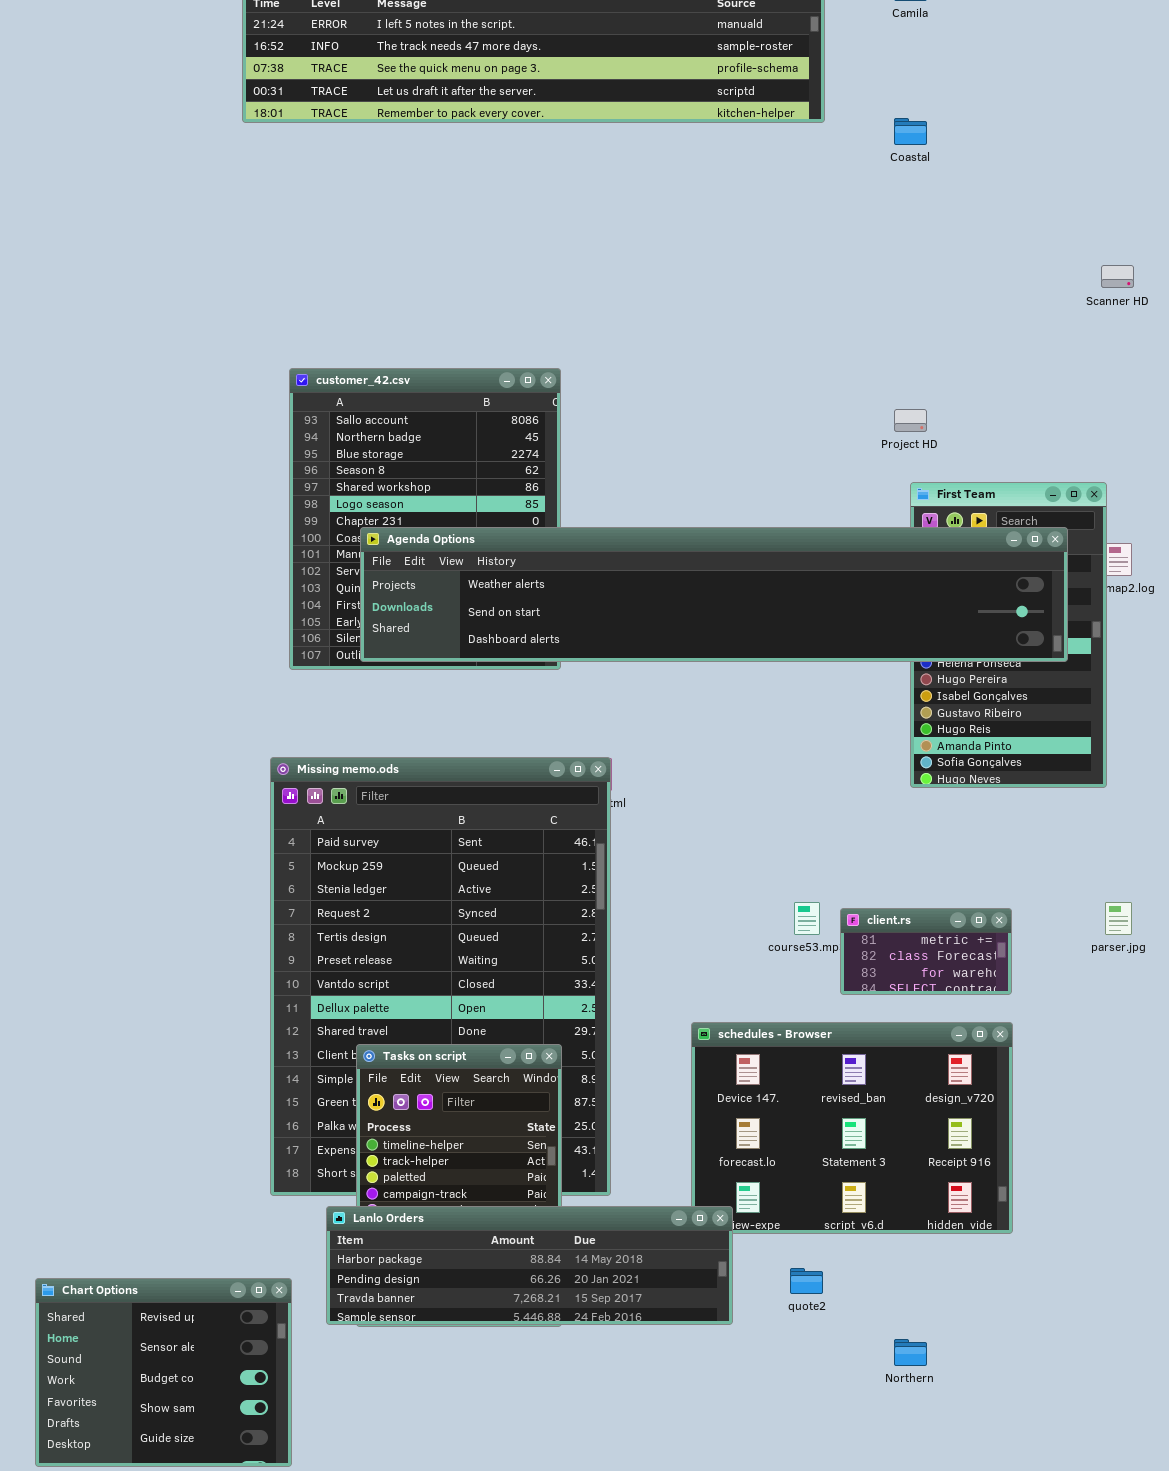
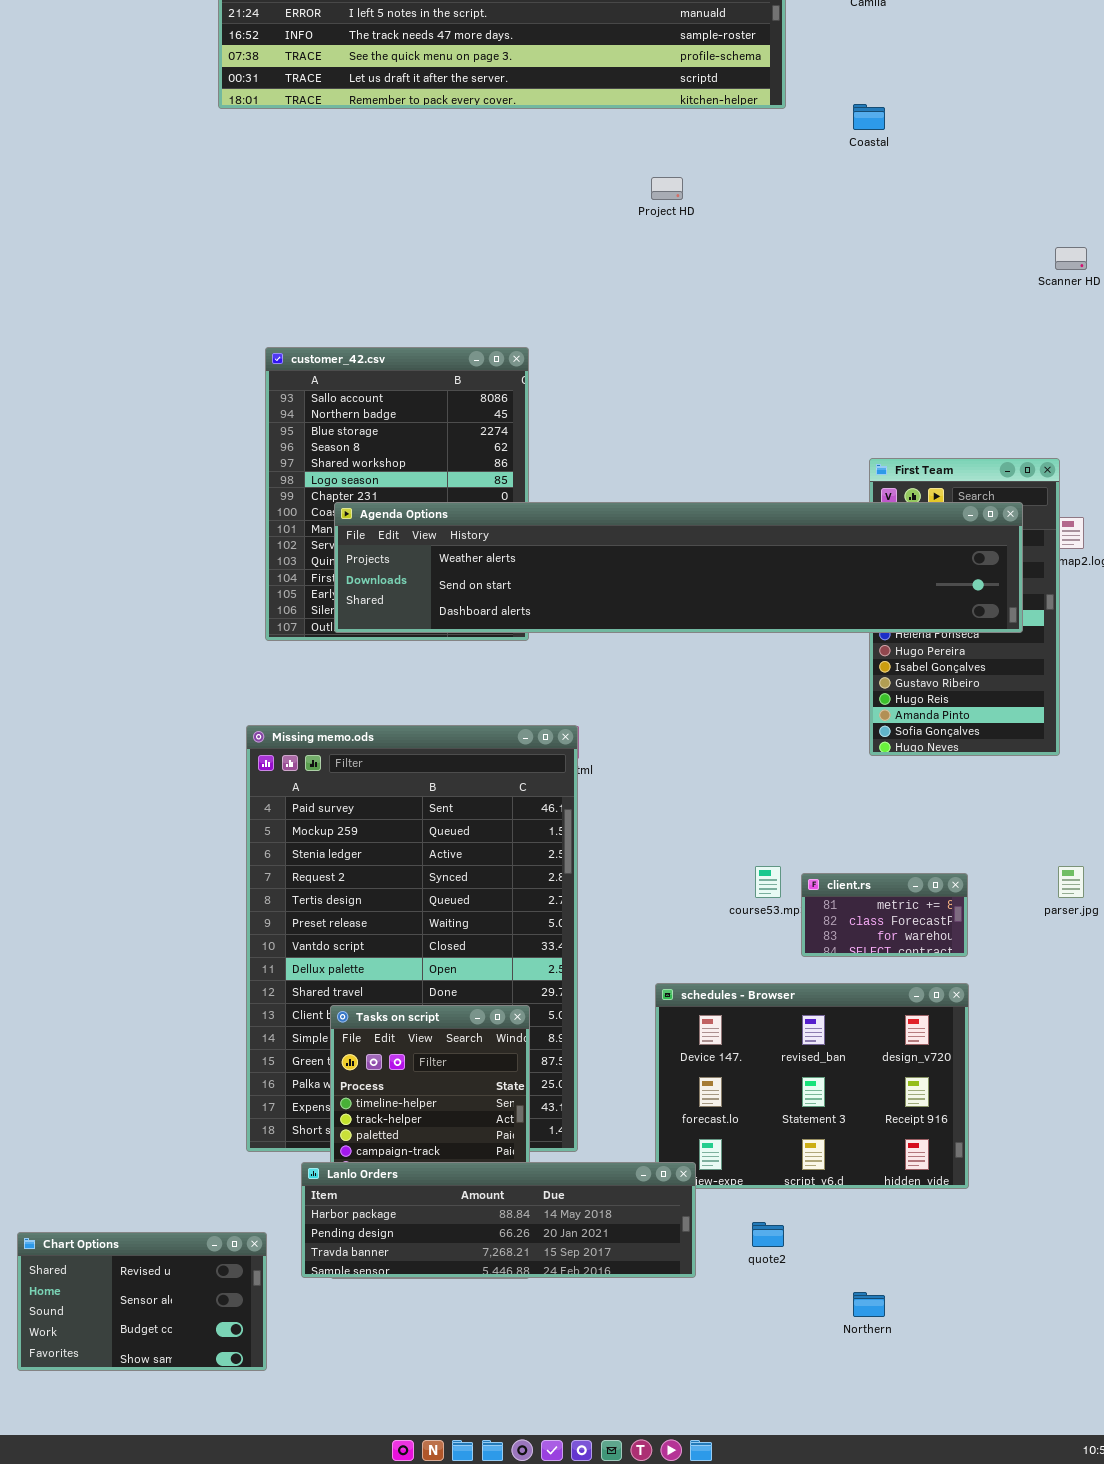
Project HD: [894,409,927,432] -> [651,177,683,200], moved
Chart Options: [35,1278,292,1467] -> [17,1232,267,1371], resized

